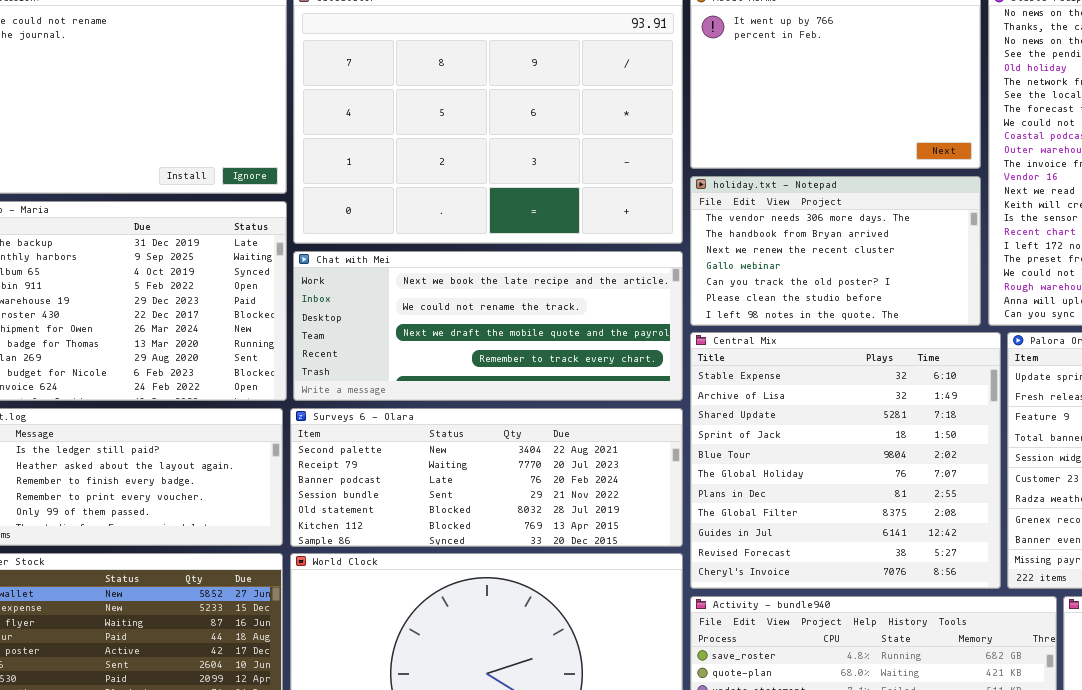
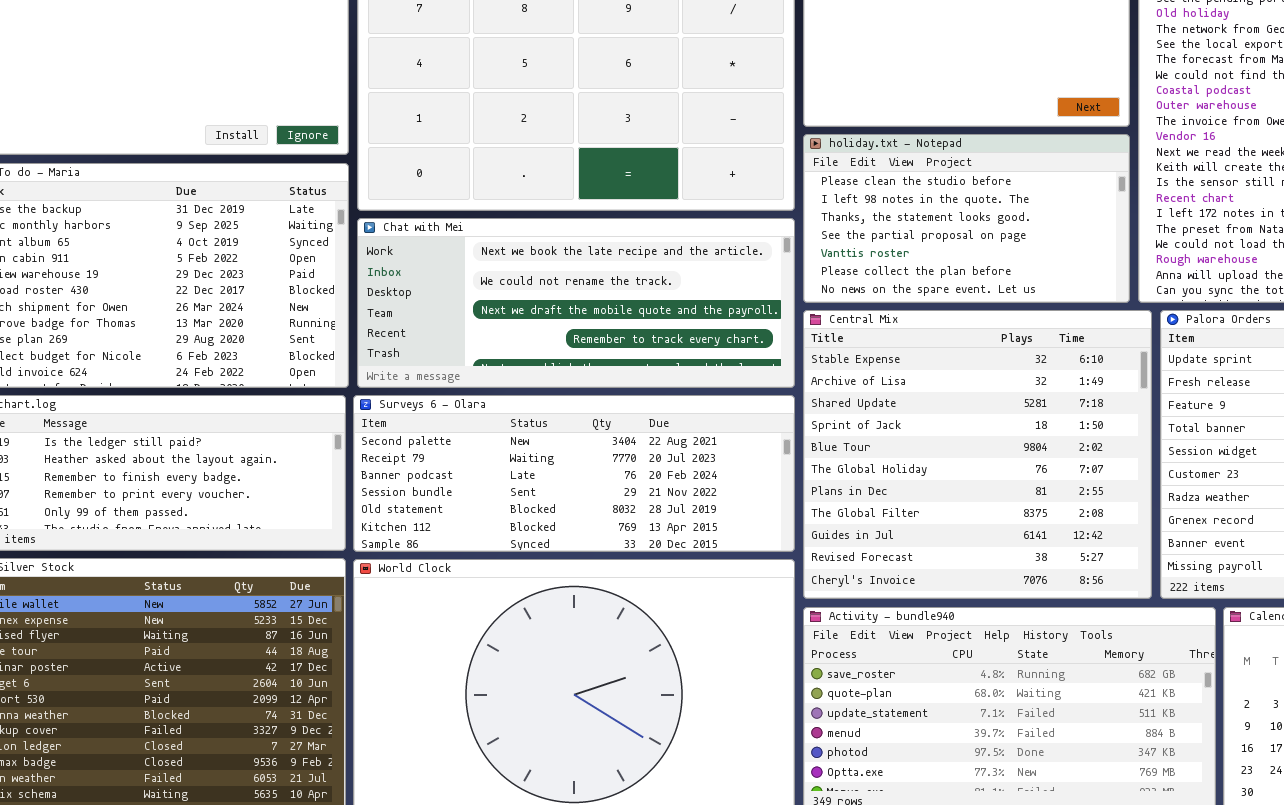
holiday.txt - Notepad: [690,176,981,326] -> [803,134,1130,303], scrolled down 5 rows

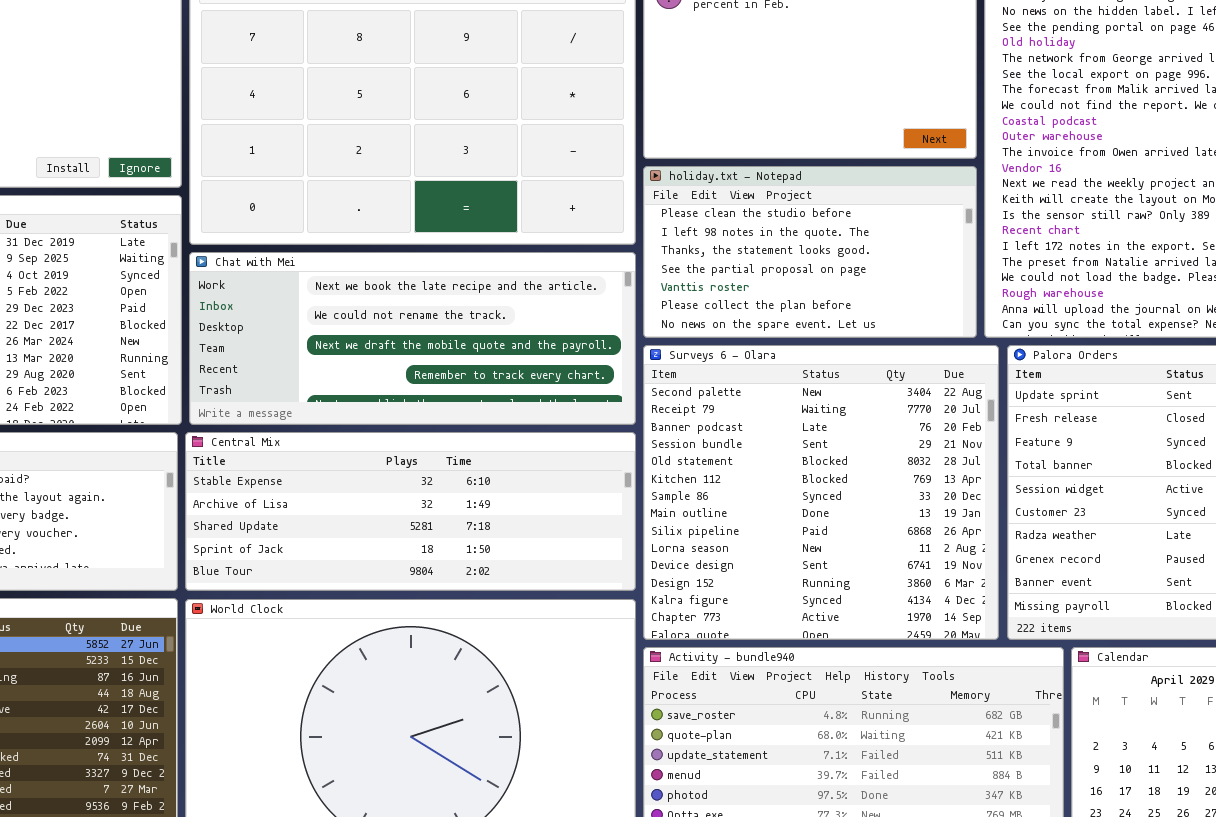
Central Mix: [803,310,1152,599] -> [185,432,636,591], moved, resized
Surveys 6 - Olara: [353,395,795,552] -> [643,345,999,640], moved, resized

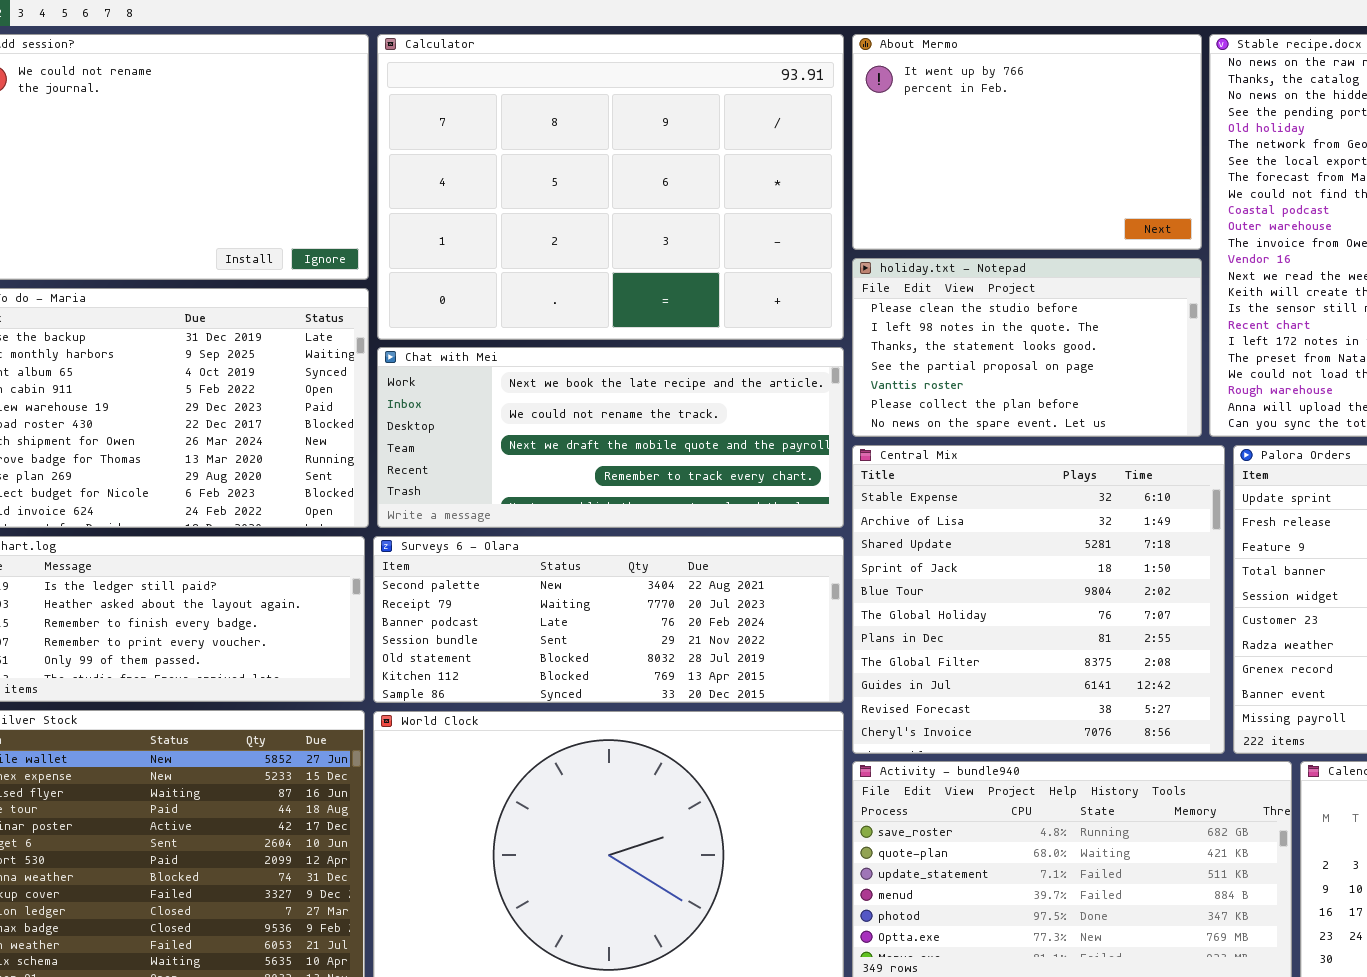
Surveys 6 - Olara: [643,345,999,640] -> [373,536,844,703], moved, resized
Central Mix: [185,432,636,591] -> [852,445,1225,754], moved, resized

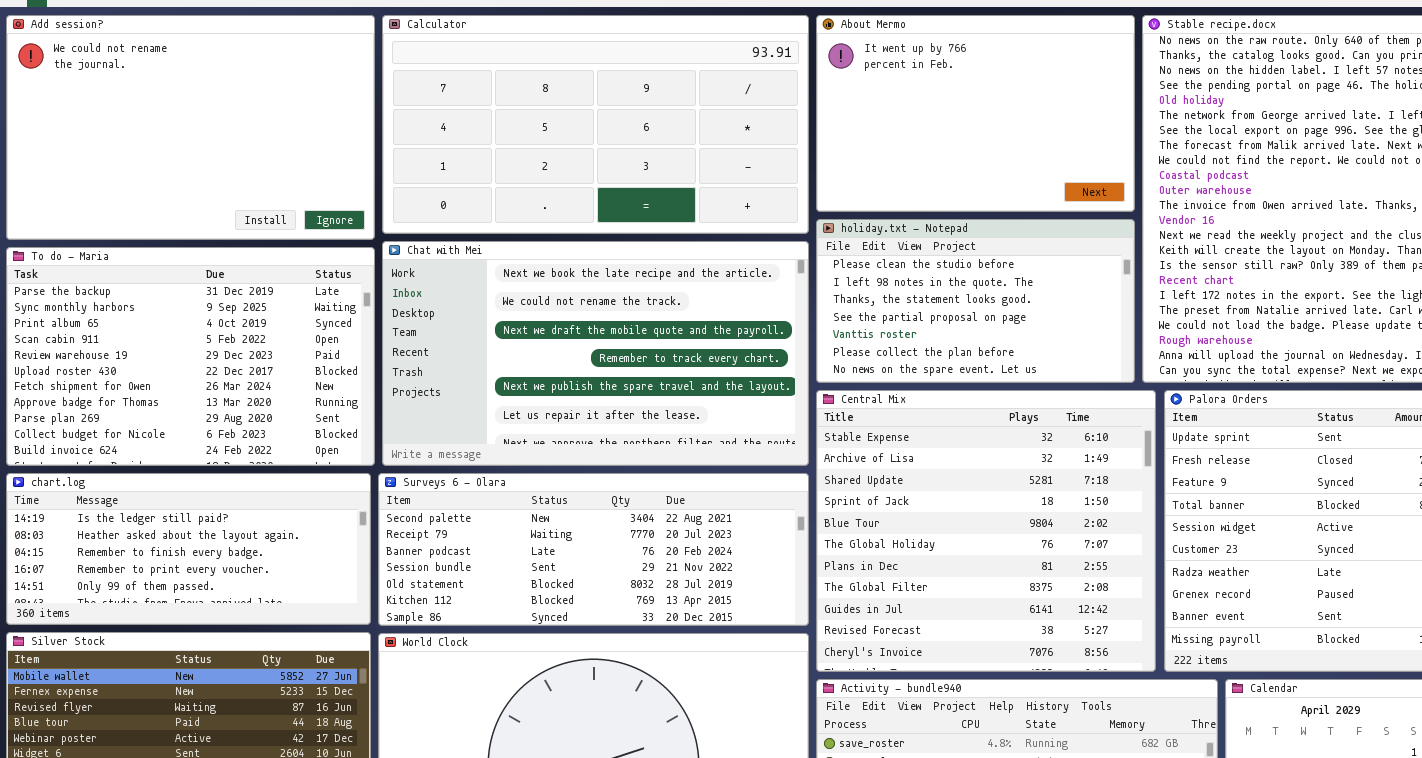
Calculator: [377,34,844,340] -> [382,15,809,234], resized
Chat with Mei: [377,347,844,528] -> [382,241,809,466], resized

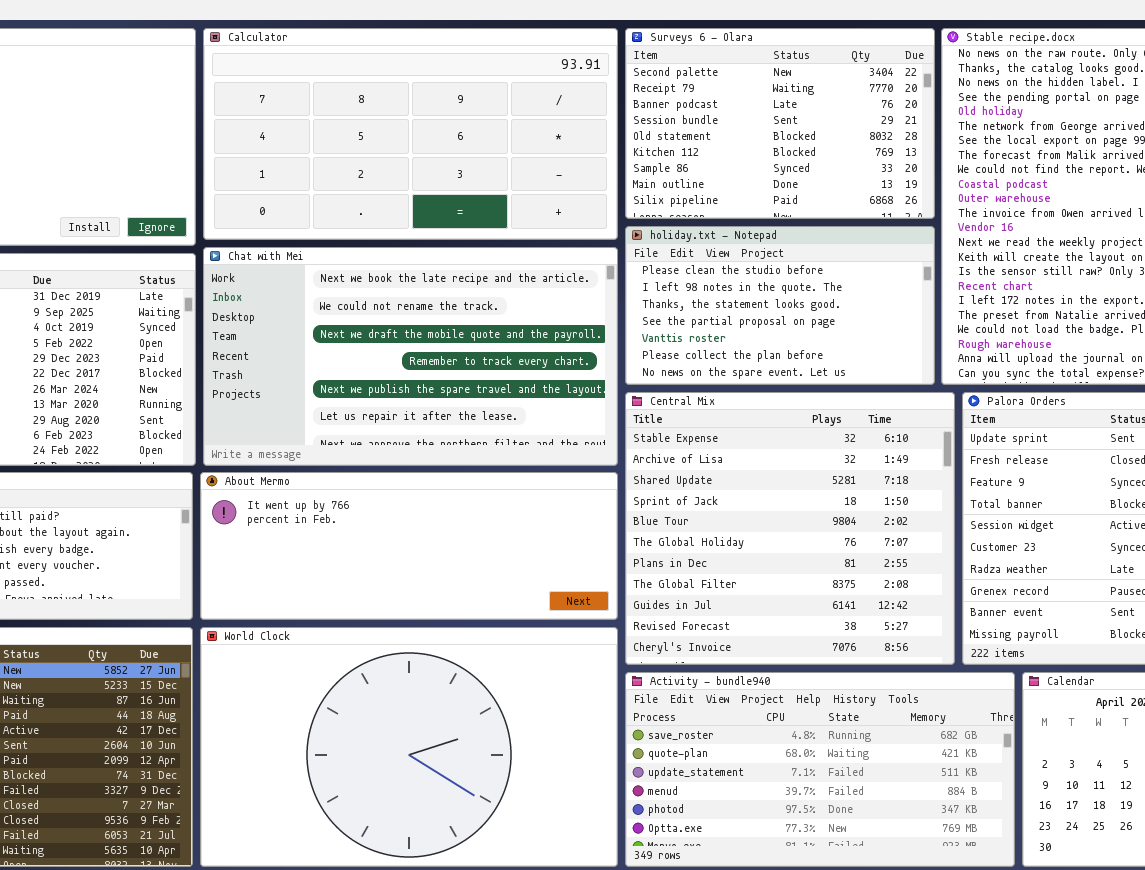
About Mermo: [816,15,1135,212] -> [200,472,618,620], moved, resized
Surveys 6 - Olara: [378,473,809,626] -> [625,28,935,219], moved, resized

